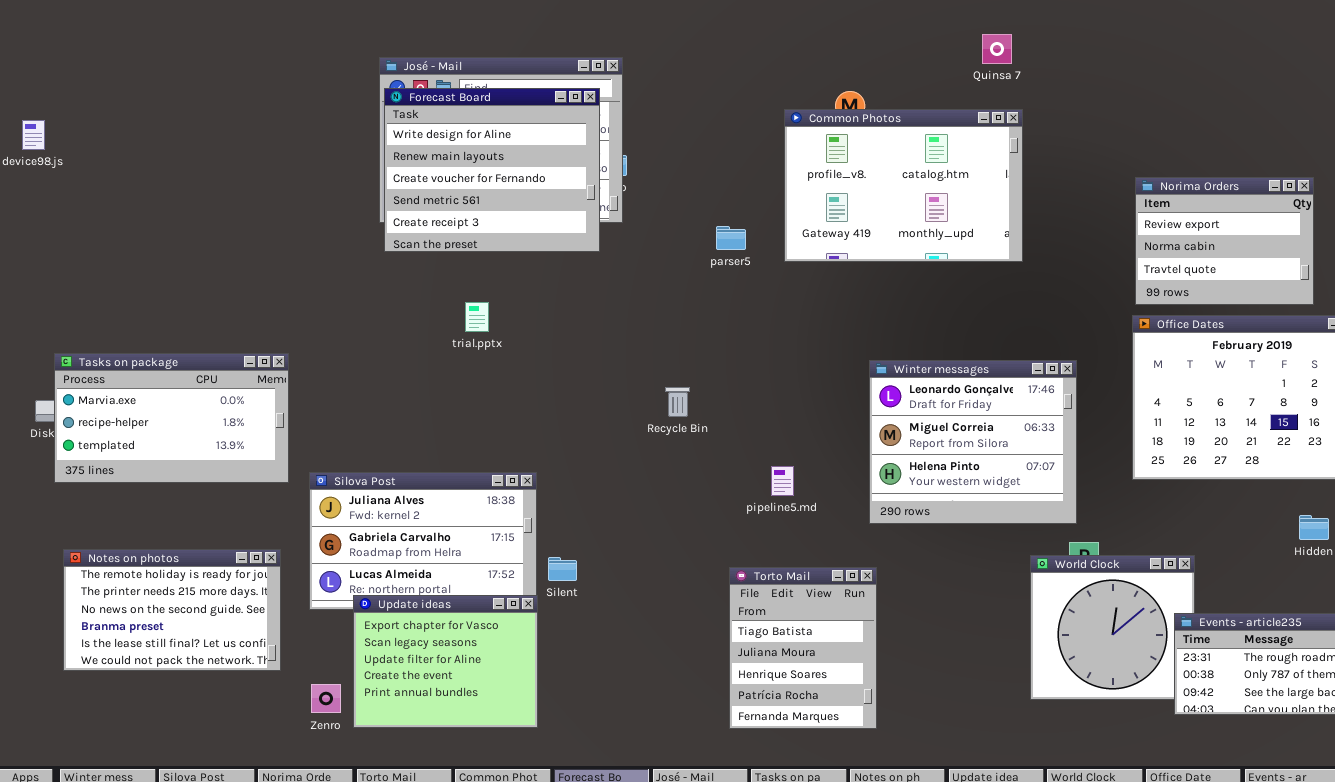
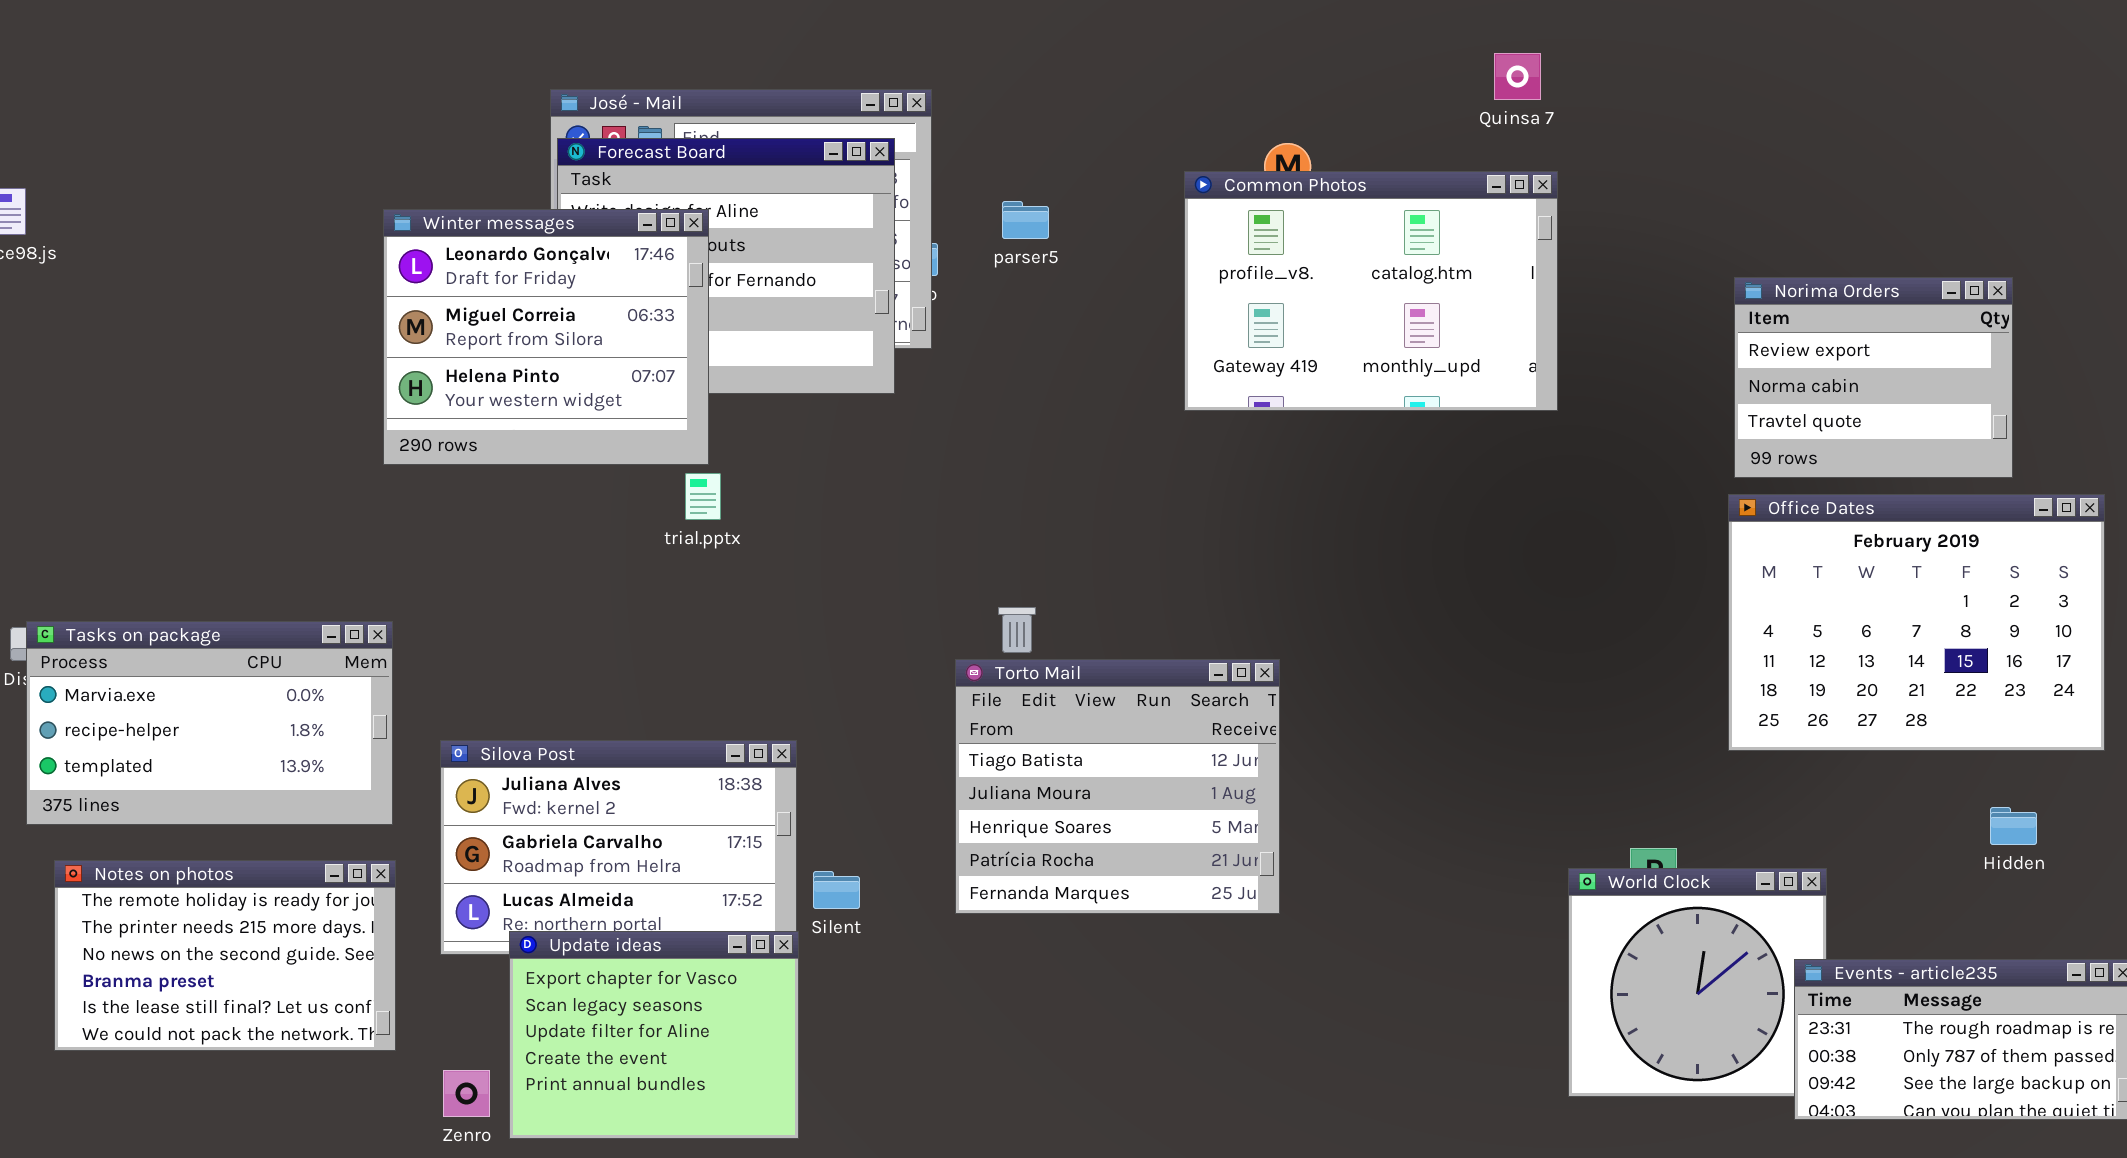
parser5: [716,226,746,250] -> [1002,201,1049,239], moved
Tasks on package: [54,353,289,483] -> [26,621,393,825], moved
Winter messages: [869,360,1077,524] -> [383,209,709,465], moved
Torto Mail: [729,567,877,729] -> [955,659,1280,914], moved, resized

